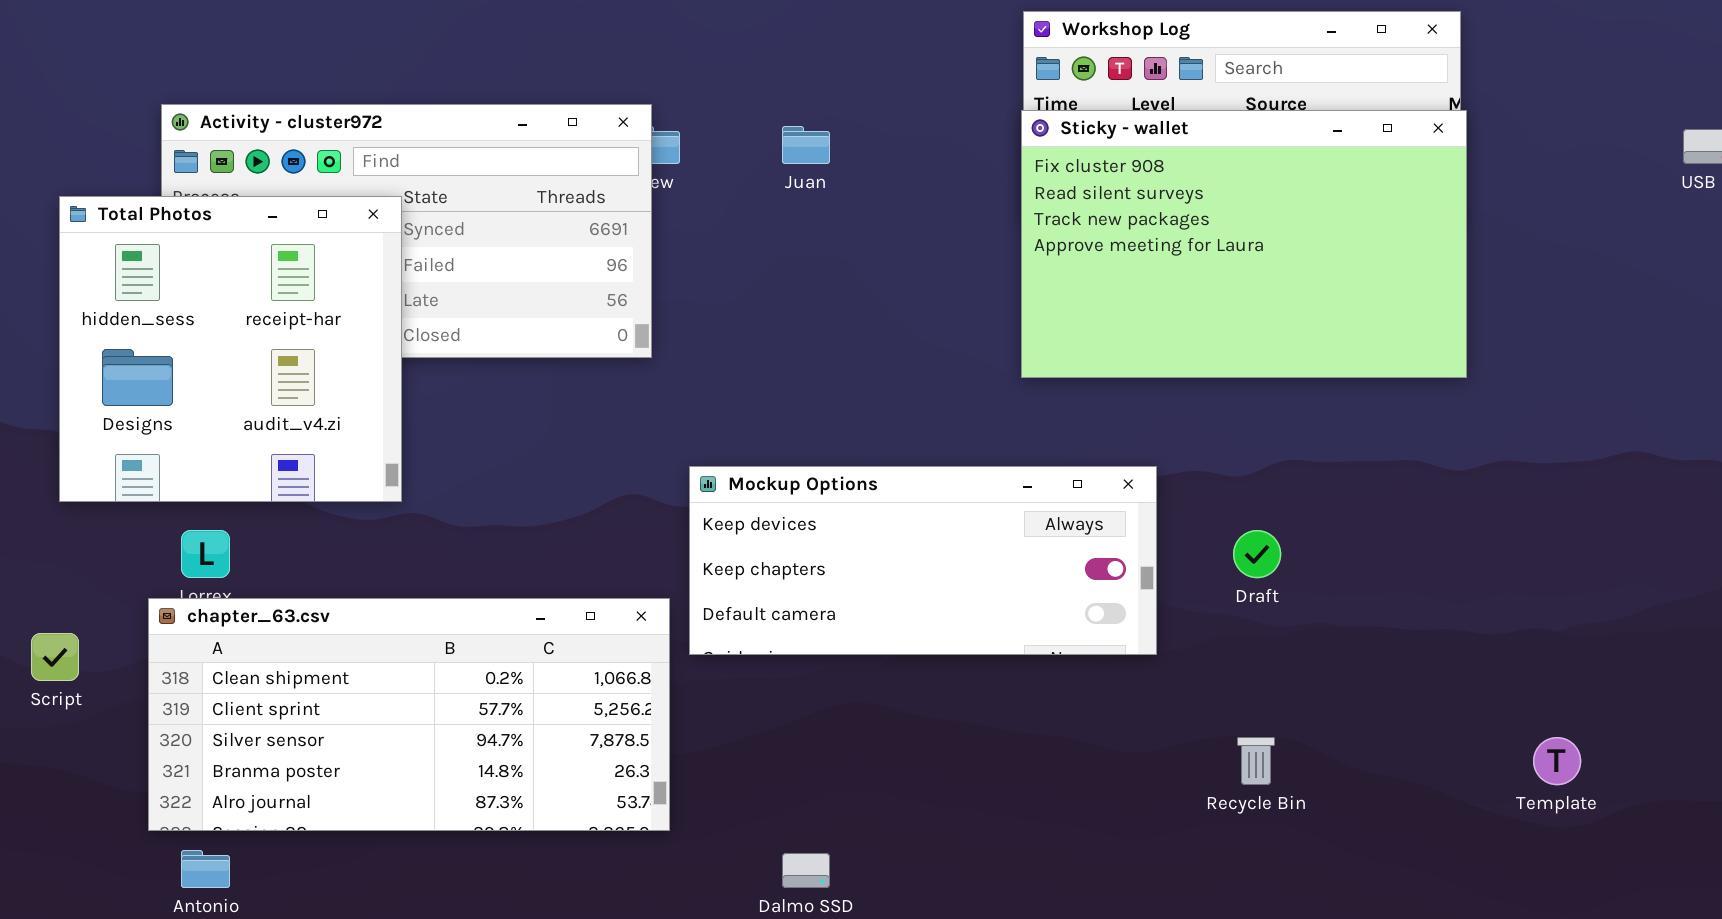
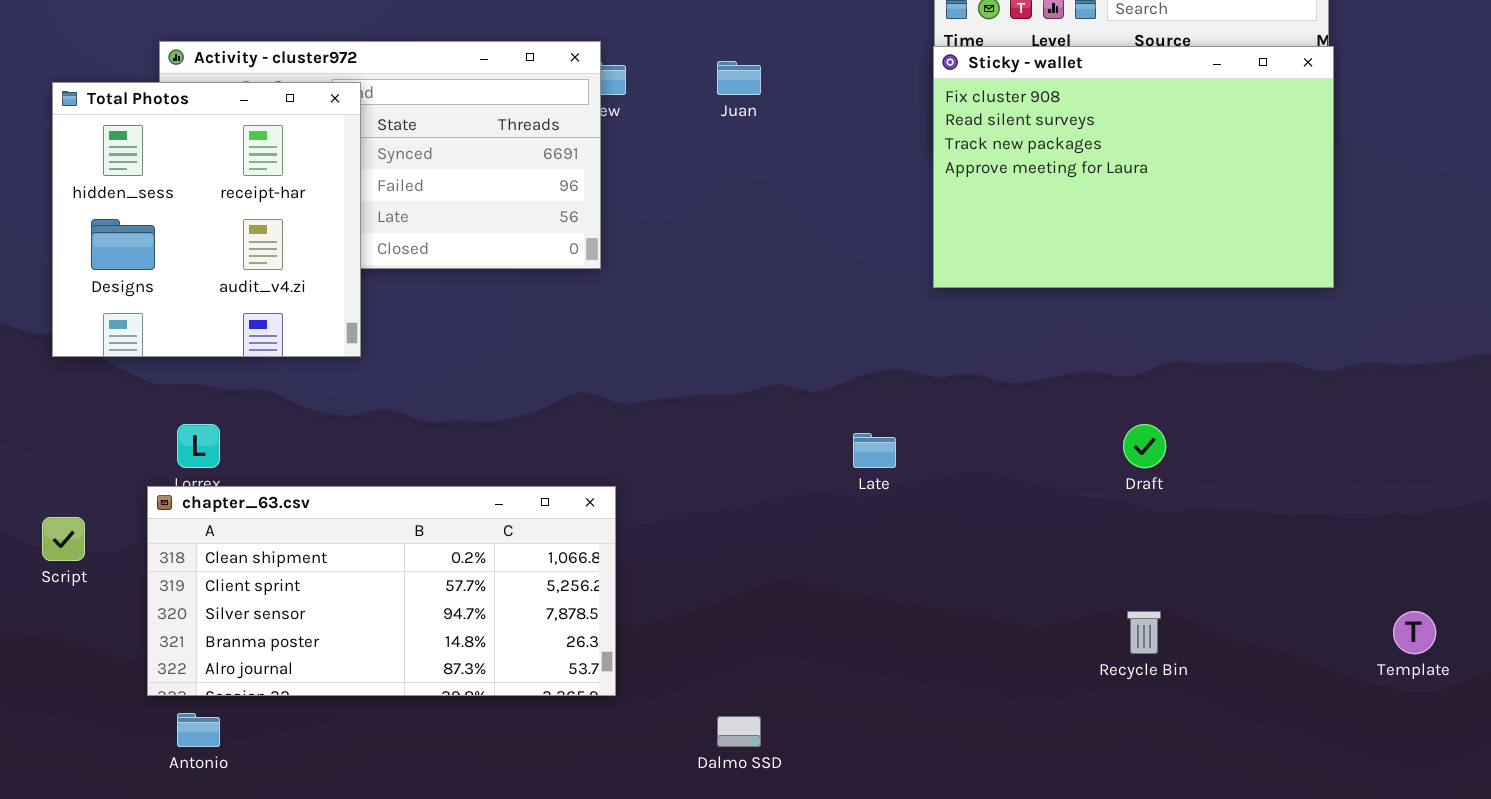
Total Photos: [59,196,402,502] -> [52,82,361,357], moved
Mockup Options: [689,466,1157,655] -> none, closed

